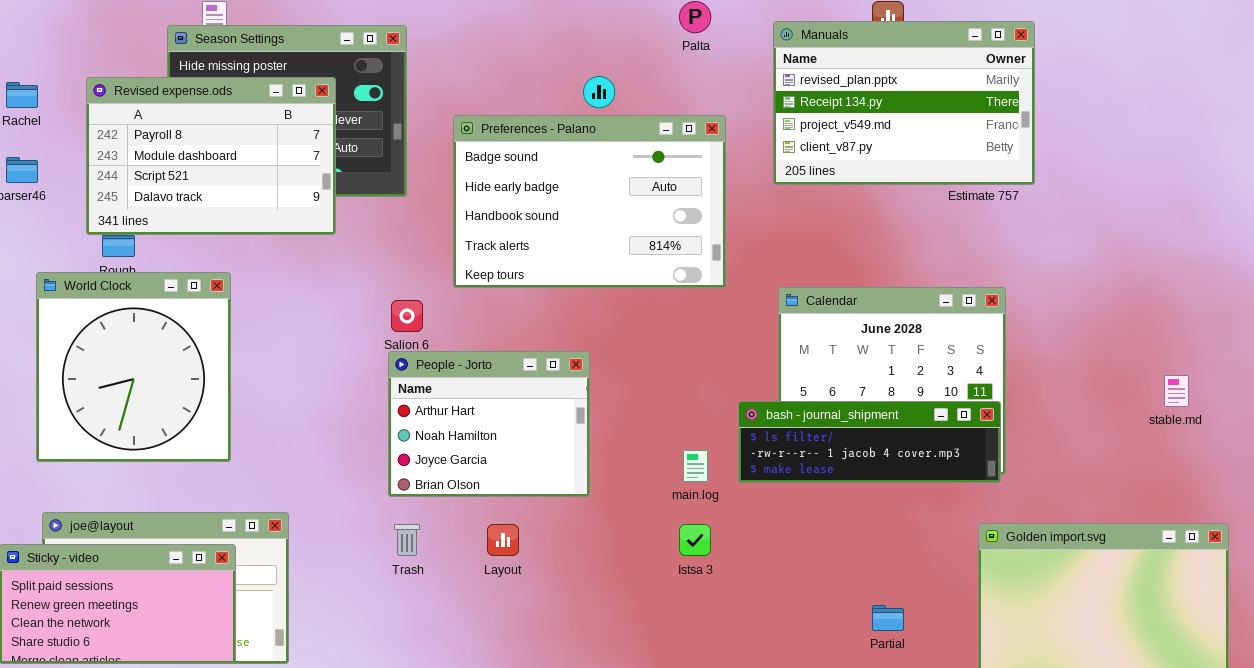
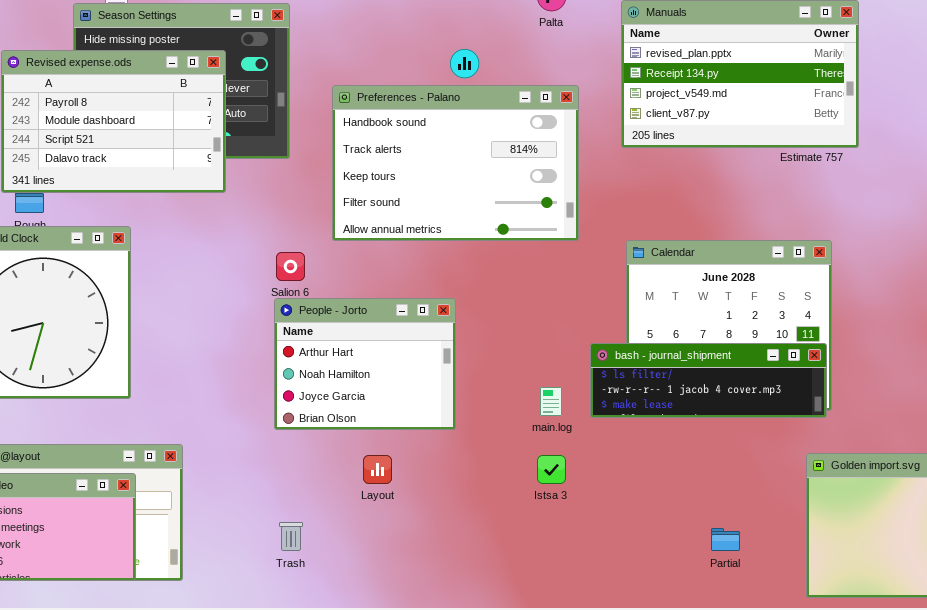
Preferences - Palano: [453,115,726,288] -> [332,85,579,241], scrolled down 2 rows
Trash: [394,524,420,556] -> [279,522,303,551], moved

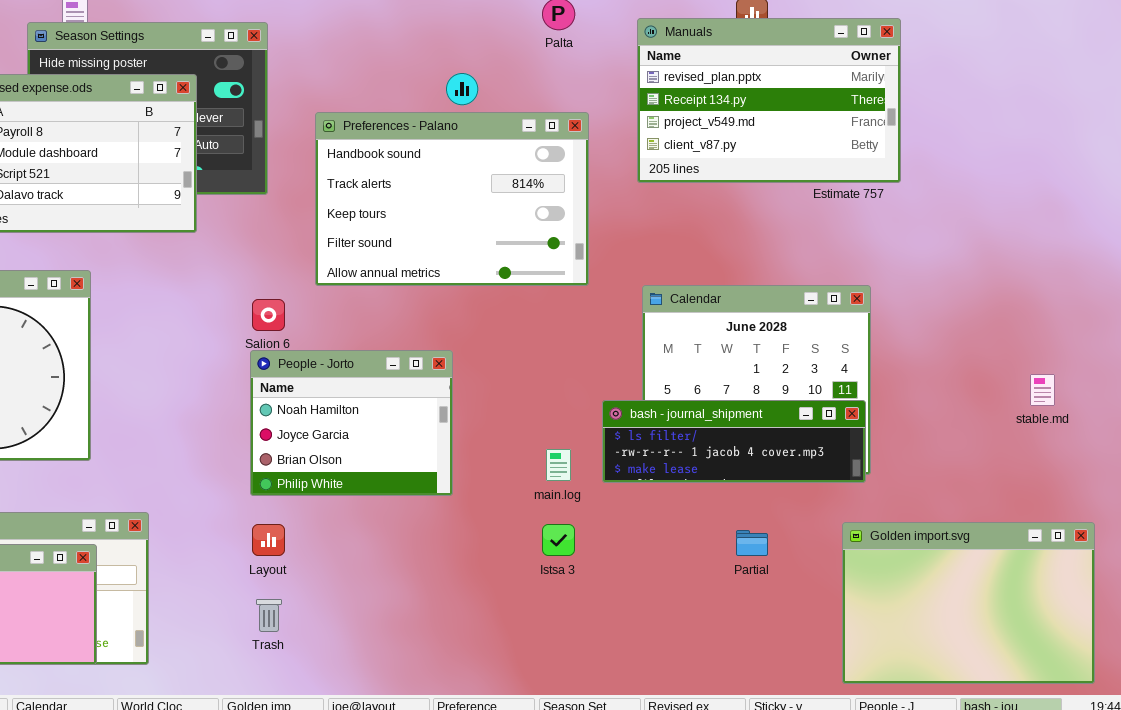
People - Jorto: [274,298,456,430] -> [250,350,453,496], scrolled down 1 row
Layout: [363,455,392,484] -> [252,524,285,556], moved
Partial: [711,528,740,551] -> [736,530,768,556], moved

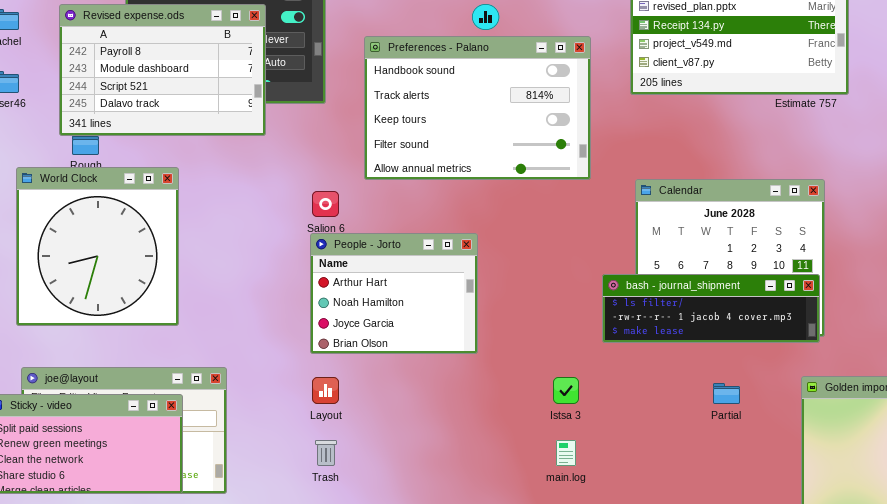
People - Jorto: [250,350,453,496] -> [310,233,478,354], scrolled up 1 row
main.log: [546,449,571,481] -> [556,440,576,466], moved

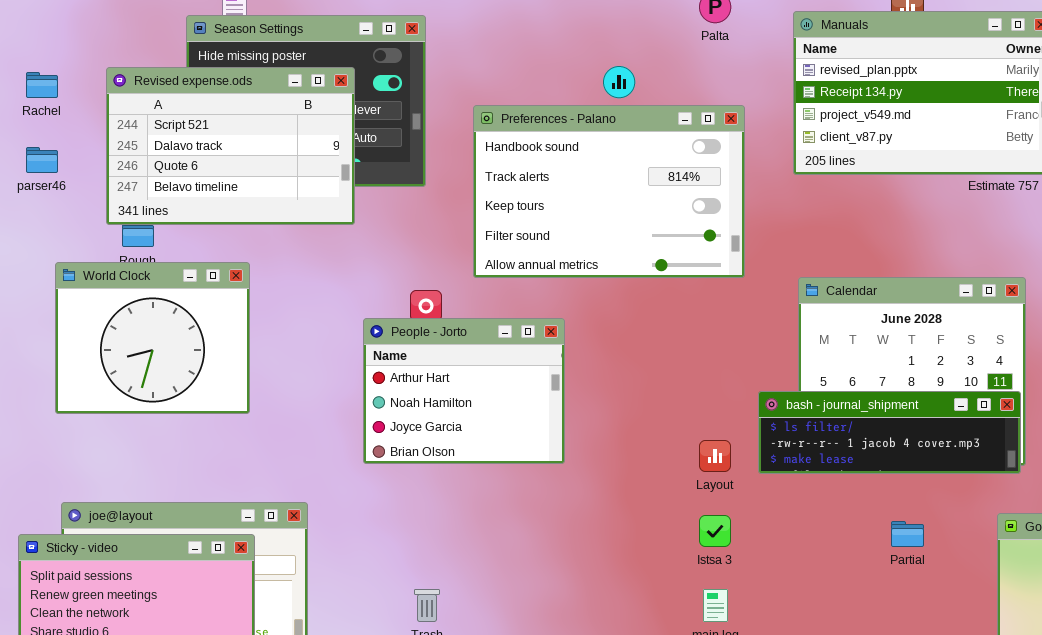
Revised expense.ods: [59,4,266,136] -> [106,67,355,225], scrolled down 2 rows
World Clock: [16,167,179,326] -> [55,262,250,414], resized
People - Jorto: [310,233,478,354] -> [363,318,565,464], moved
Layout: [312,377,339,404] -> [699,440,731,472], moved

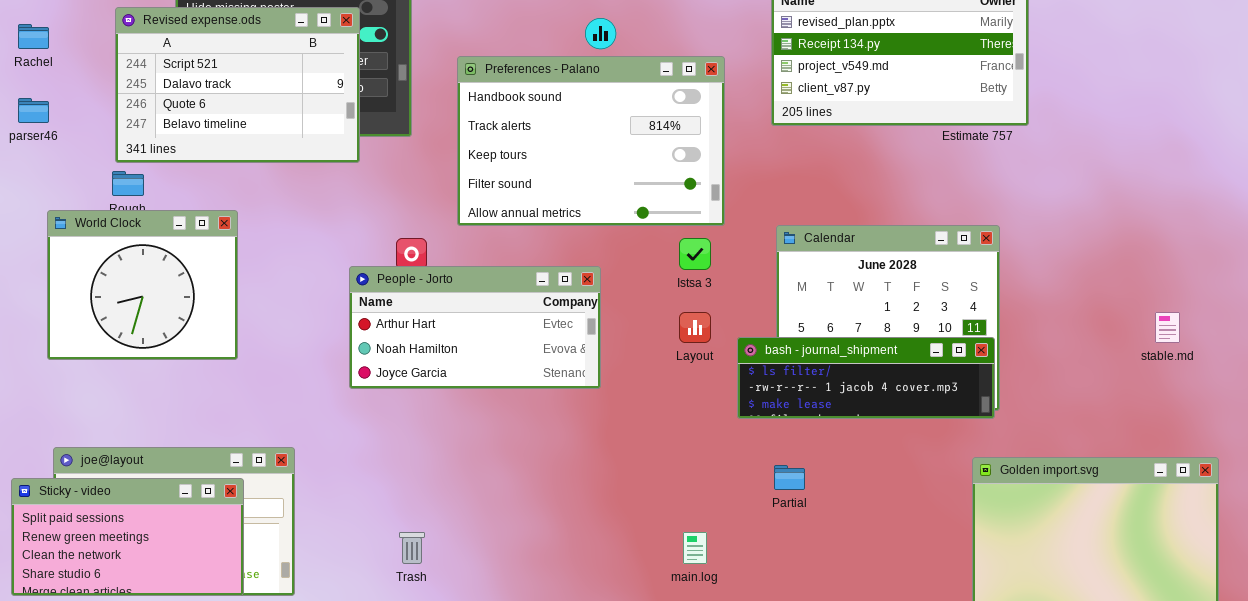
Revised expense.ods: [106,67,355,225] -> [115,7,360,163], moved
People - Jorto: [363,318,565,464] -> [349,266,601,389], resized
Layout: [699,440,731,472] -> [679,312,711,343], moved
Istsa 3: [699,515,731,547] -> [679,238,711,270], moved
Partial: [891,521,924,547] -> [774,465,805,490], moved

